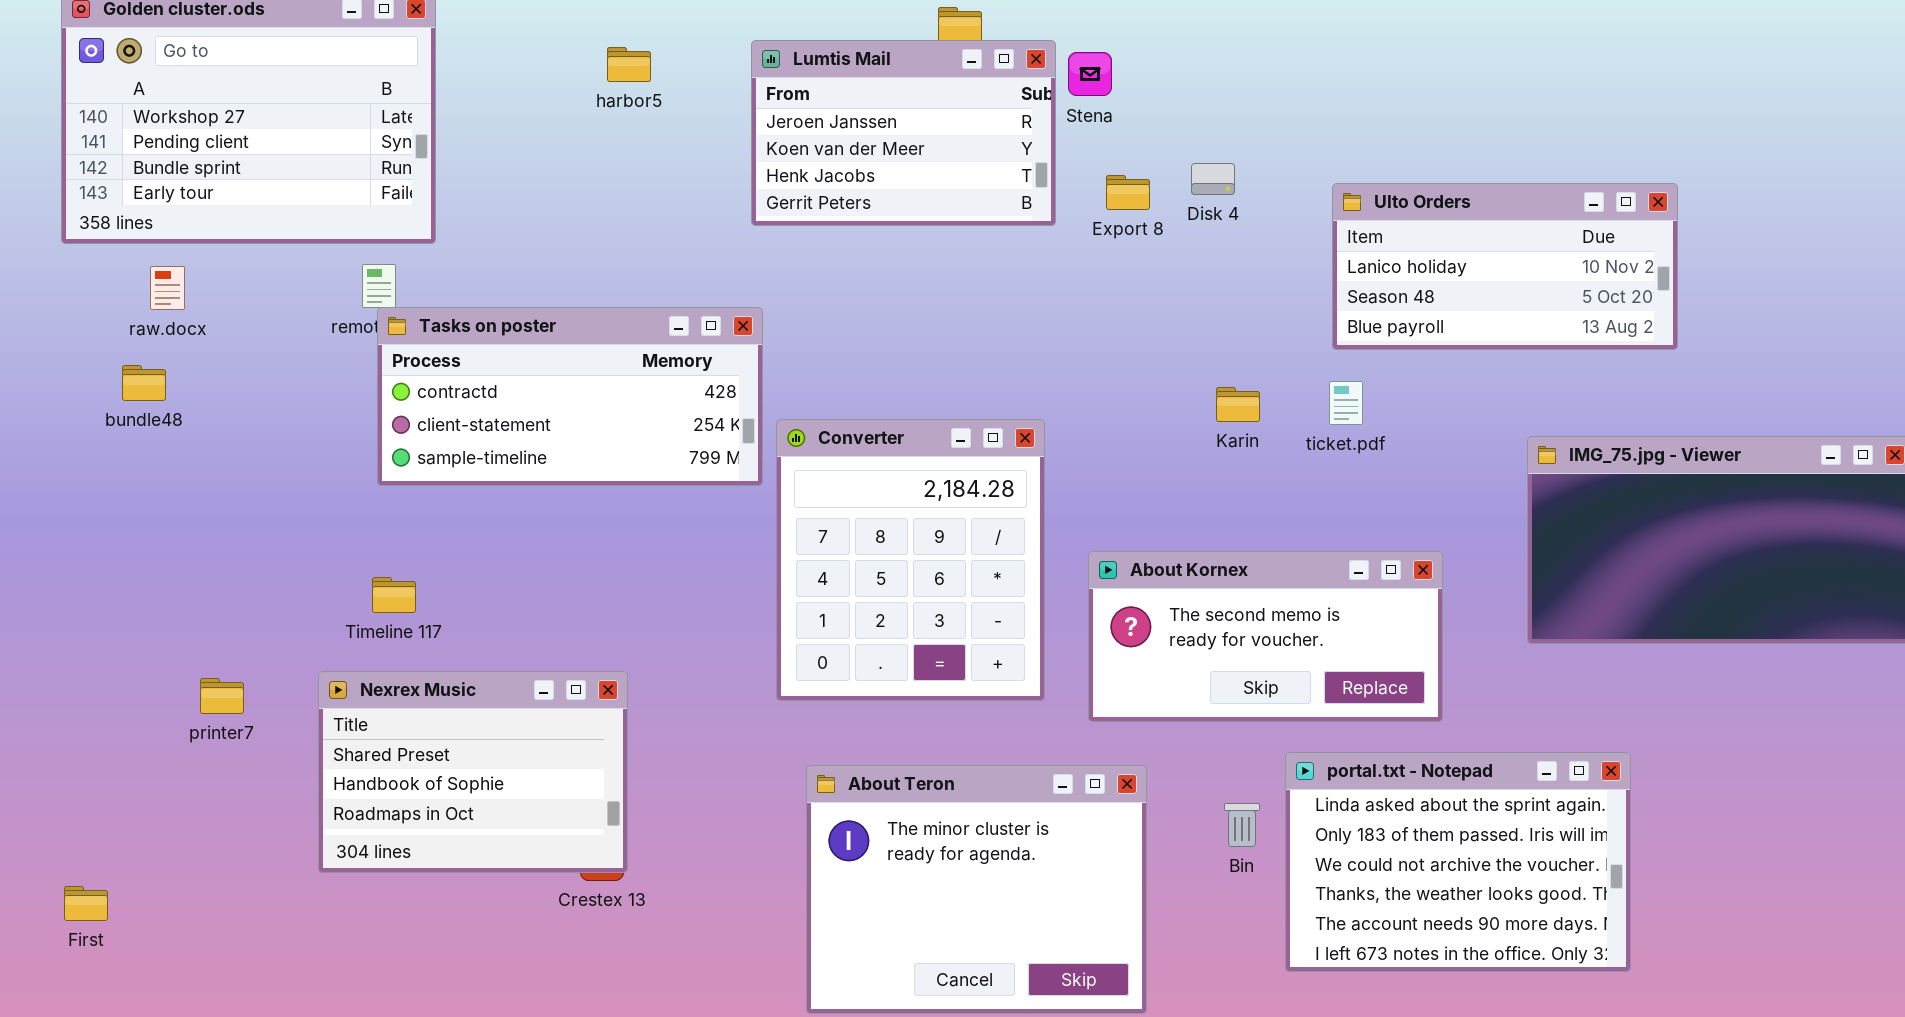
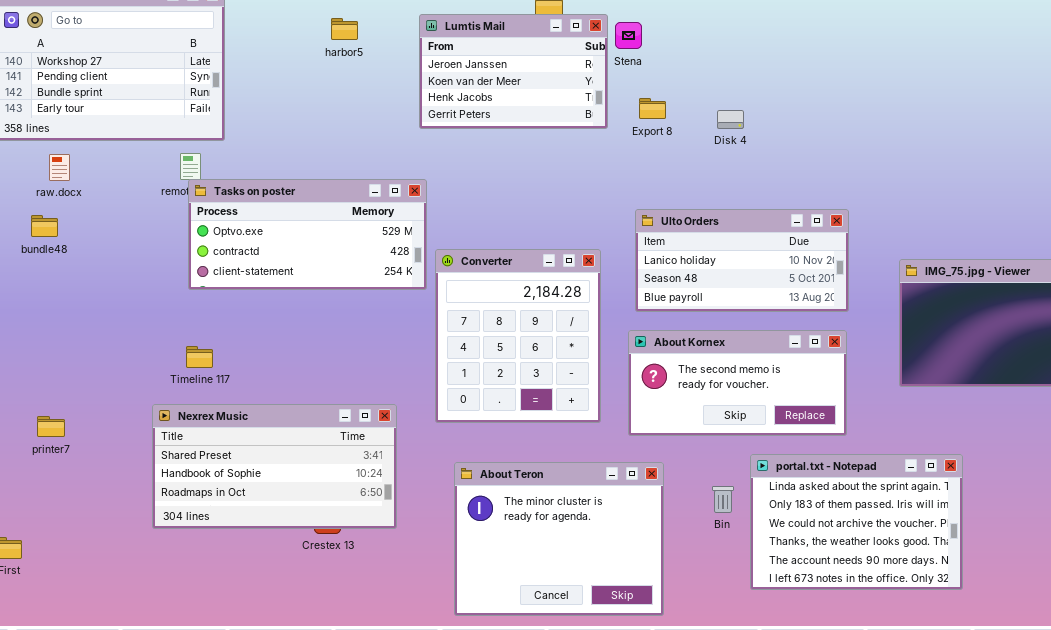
Disk 4: [1191,163,1235,195] -> [717,110,744,129], moved
Ulto Orders: [1332,183,1678,350] -> [635,209,849,312], moved
Tasks on poster: [377,307,763,486] -> [188,179,427,290], scrolled up 1 row
Nexrex Music: [318,671,628,873] -> [152,404,397,529], resized
printer7: [200,678,244,714] -> [37,416,65,437], moved

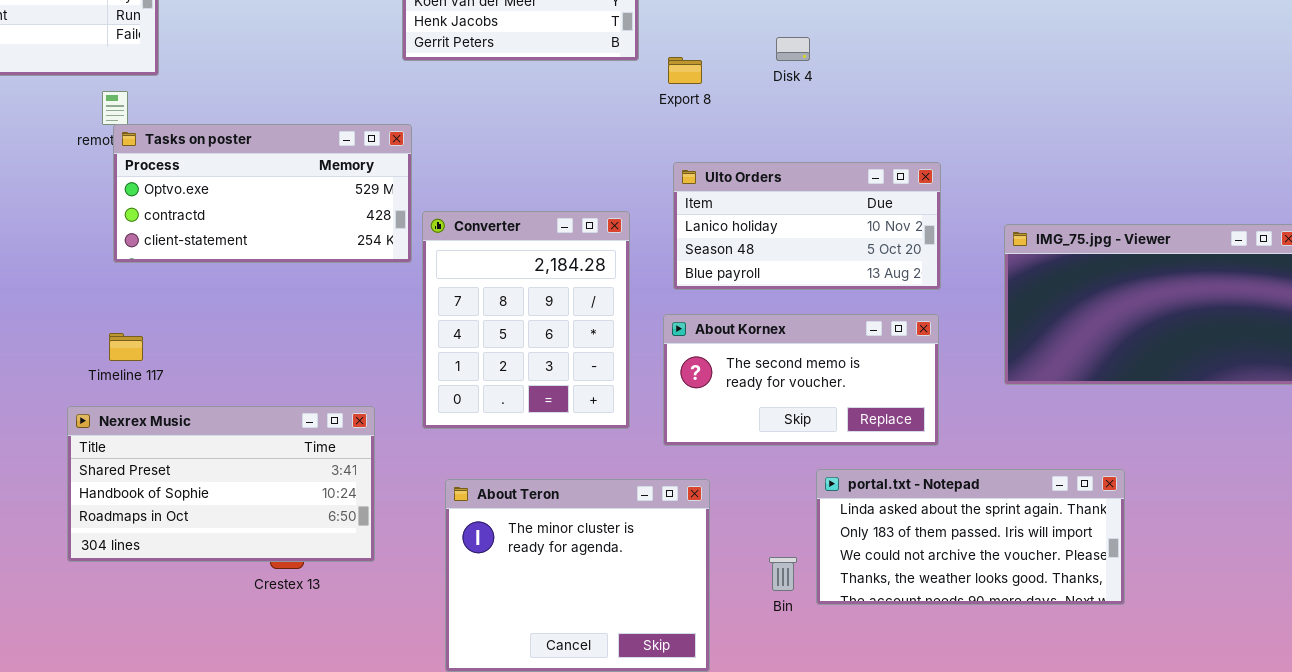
Export 8: [639,98,666,119] -> [668,57,702,84], moved
portal.txt - Notepad: [750,454,963,590] -> [816,469,1125,605], resized
Bin: [712,486,734,513] -> [769,557,797,591], moved

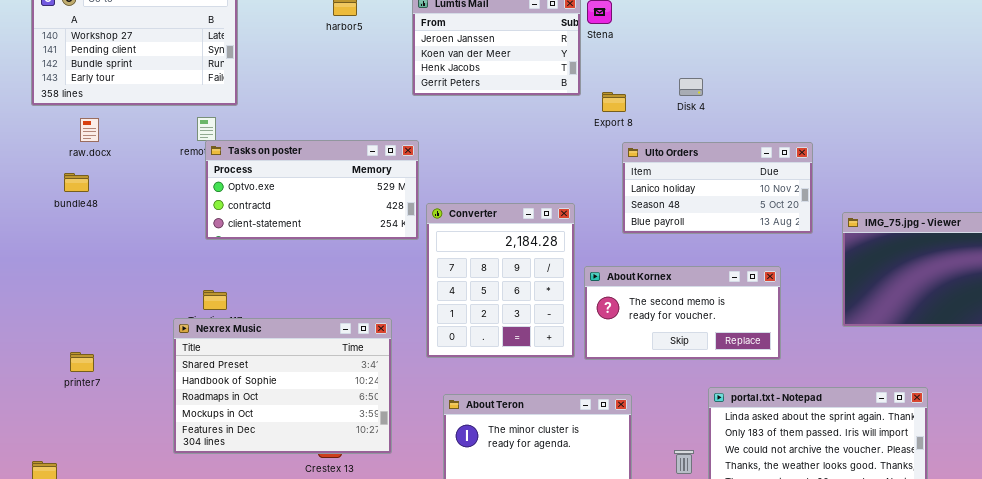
Ulto Orders: [673,162,941,290] -> [622,142,813,234], moved
About Kornex: [663,314,939,446] -> [584,266,781,360], moved
Nexrex Music: [67,406,375,562] -> [173,318,392,454], resized

